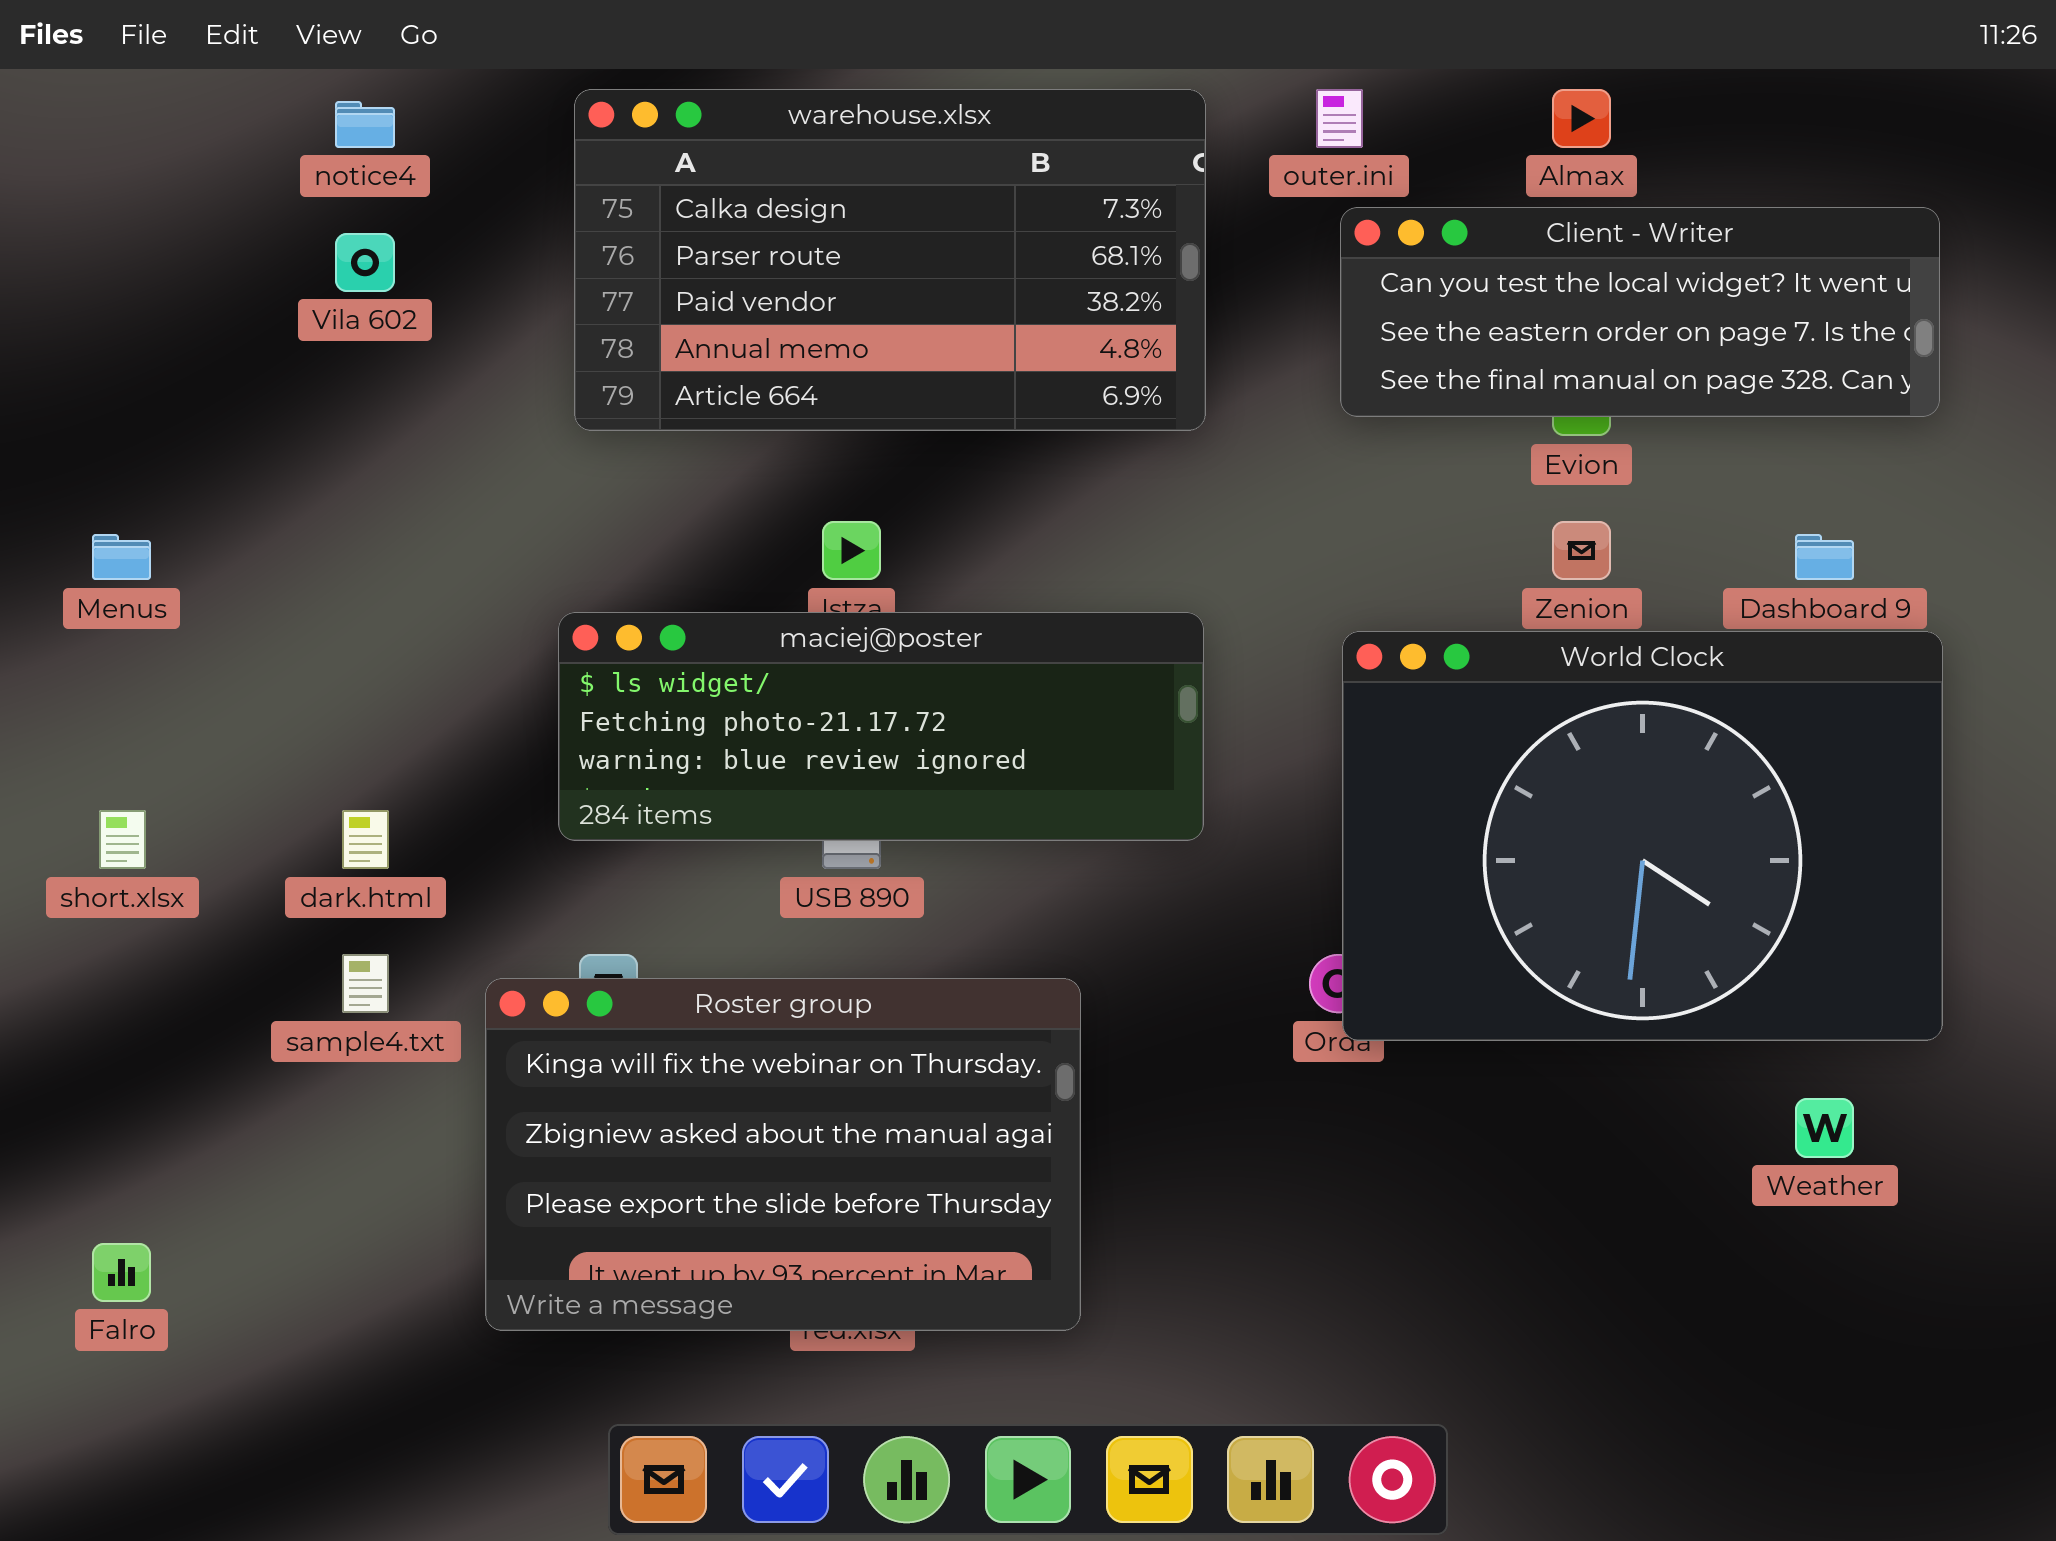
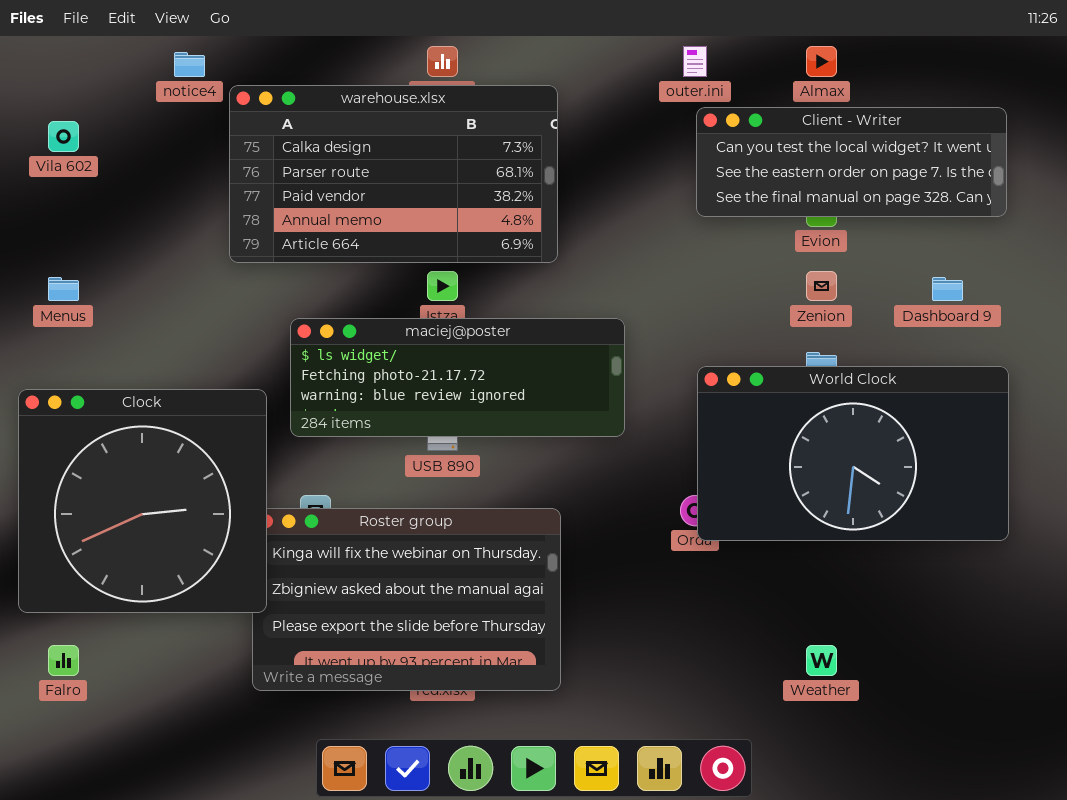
warehouse.xlsx: [574,89,1206,431] -> [229,85,558,263], moved
Vila 602: [335,233,395,292] -> [48,121,79,152], moved
World Clock: [1342,631,1943,1041] -> [697,366,1009,541], resized
Clock: none -> [18,389,267,613], opened
Weather: [1795,1098,1854,1158] -> [806,645,837,676], moved

